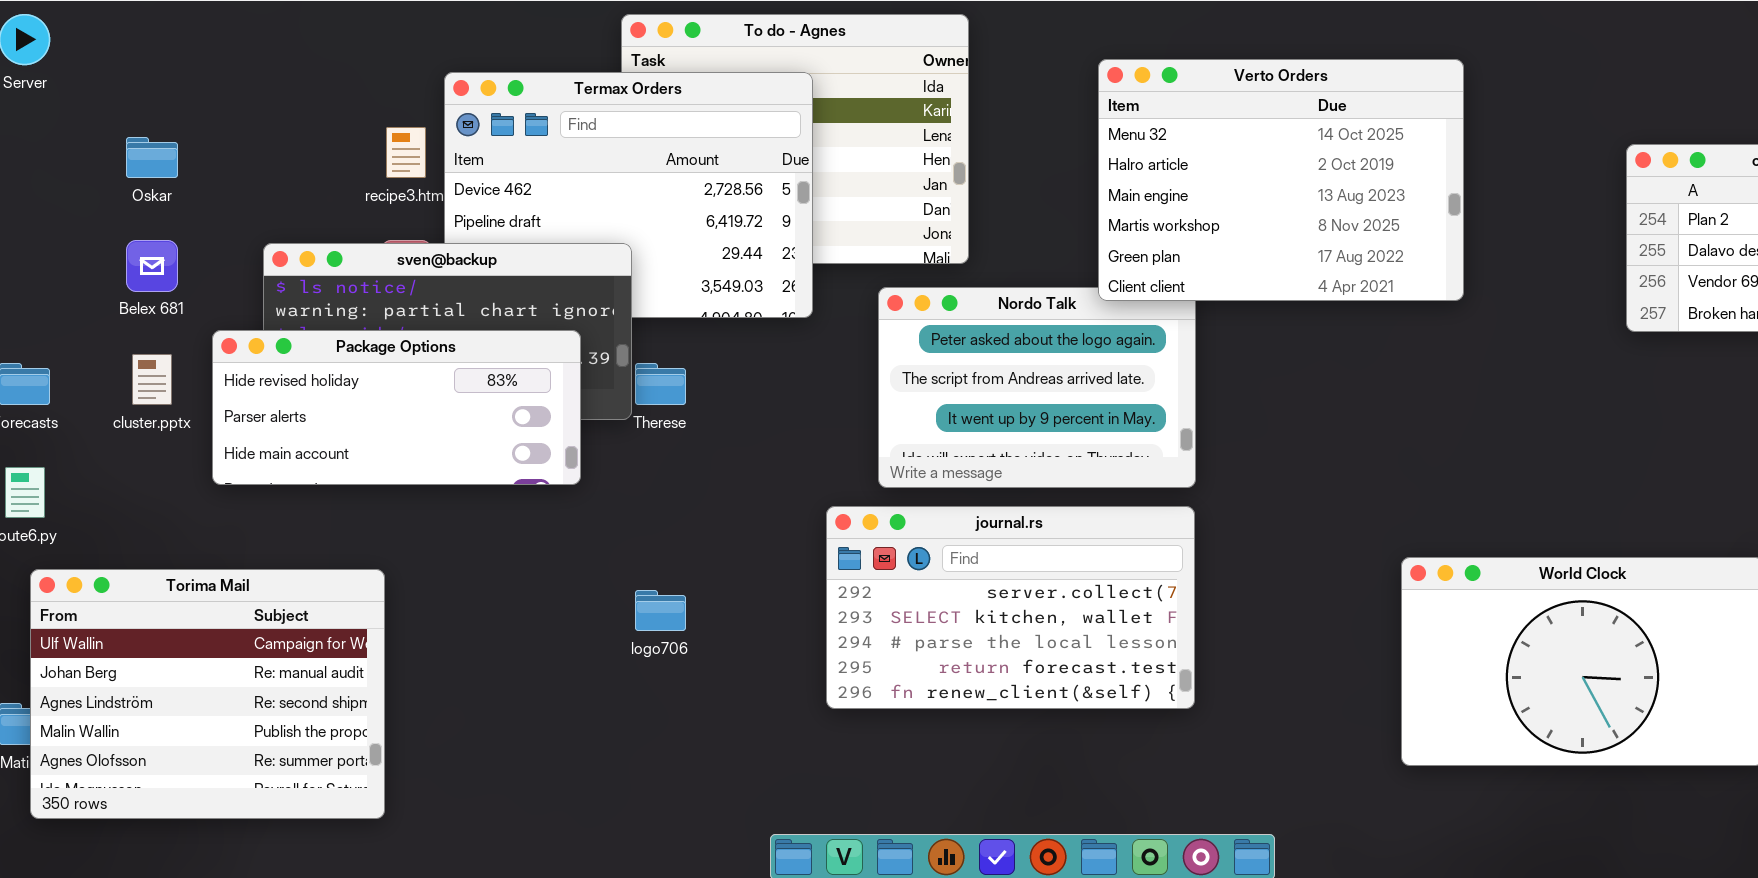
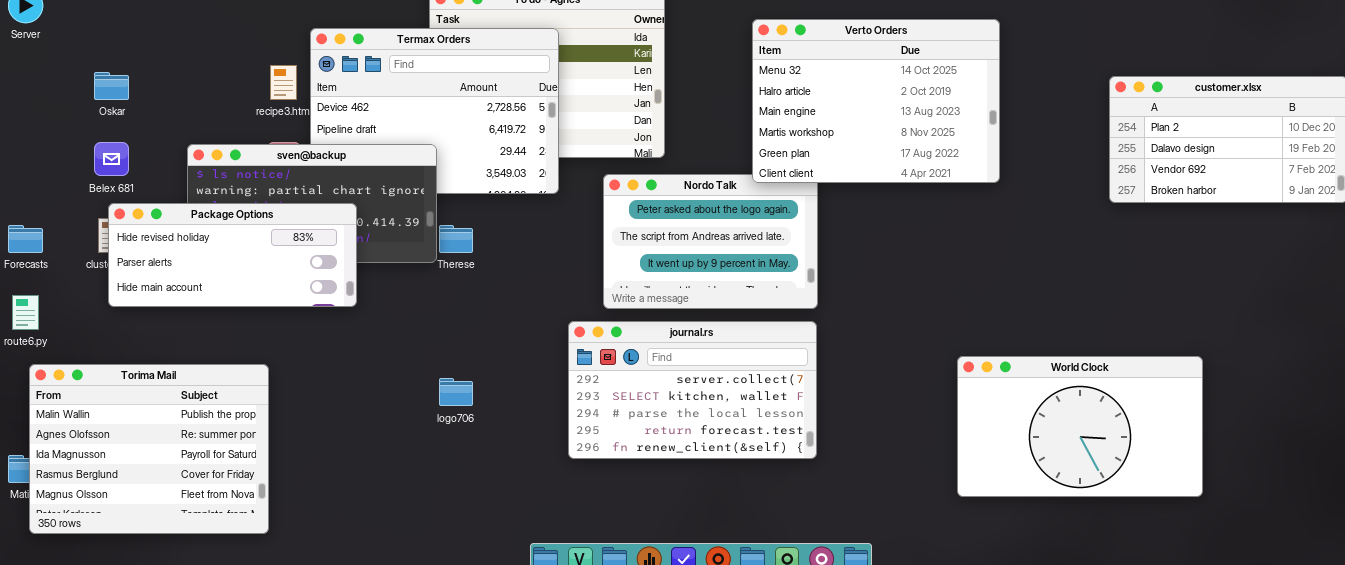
Package Options: [212,330,581,485] -> [108,203,357,307], moved
Torima Mail: [30,569,385,819] -> [29,364,269,534], scrolled down 3 rows

